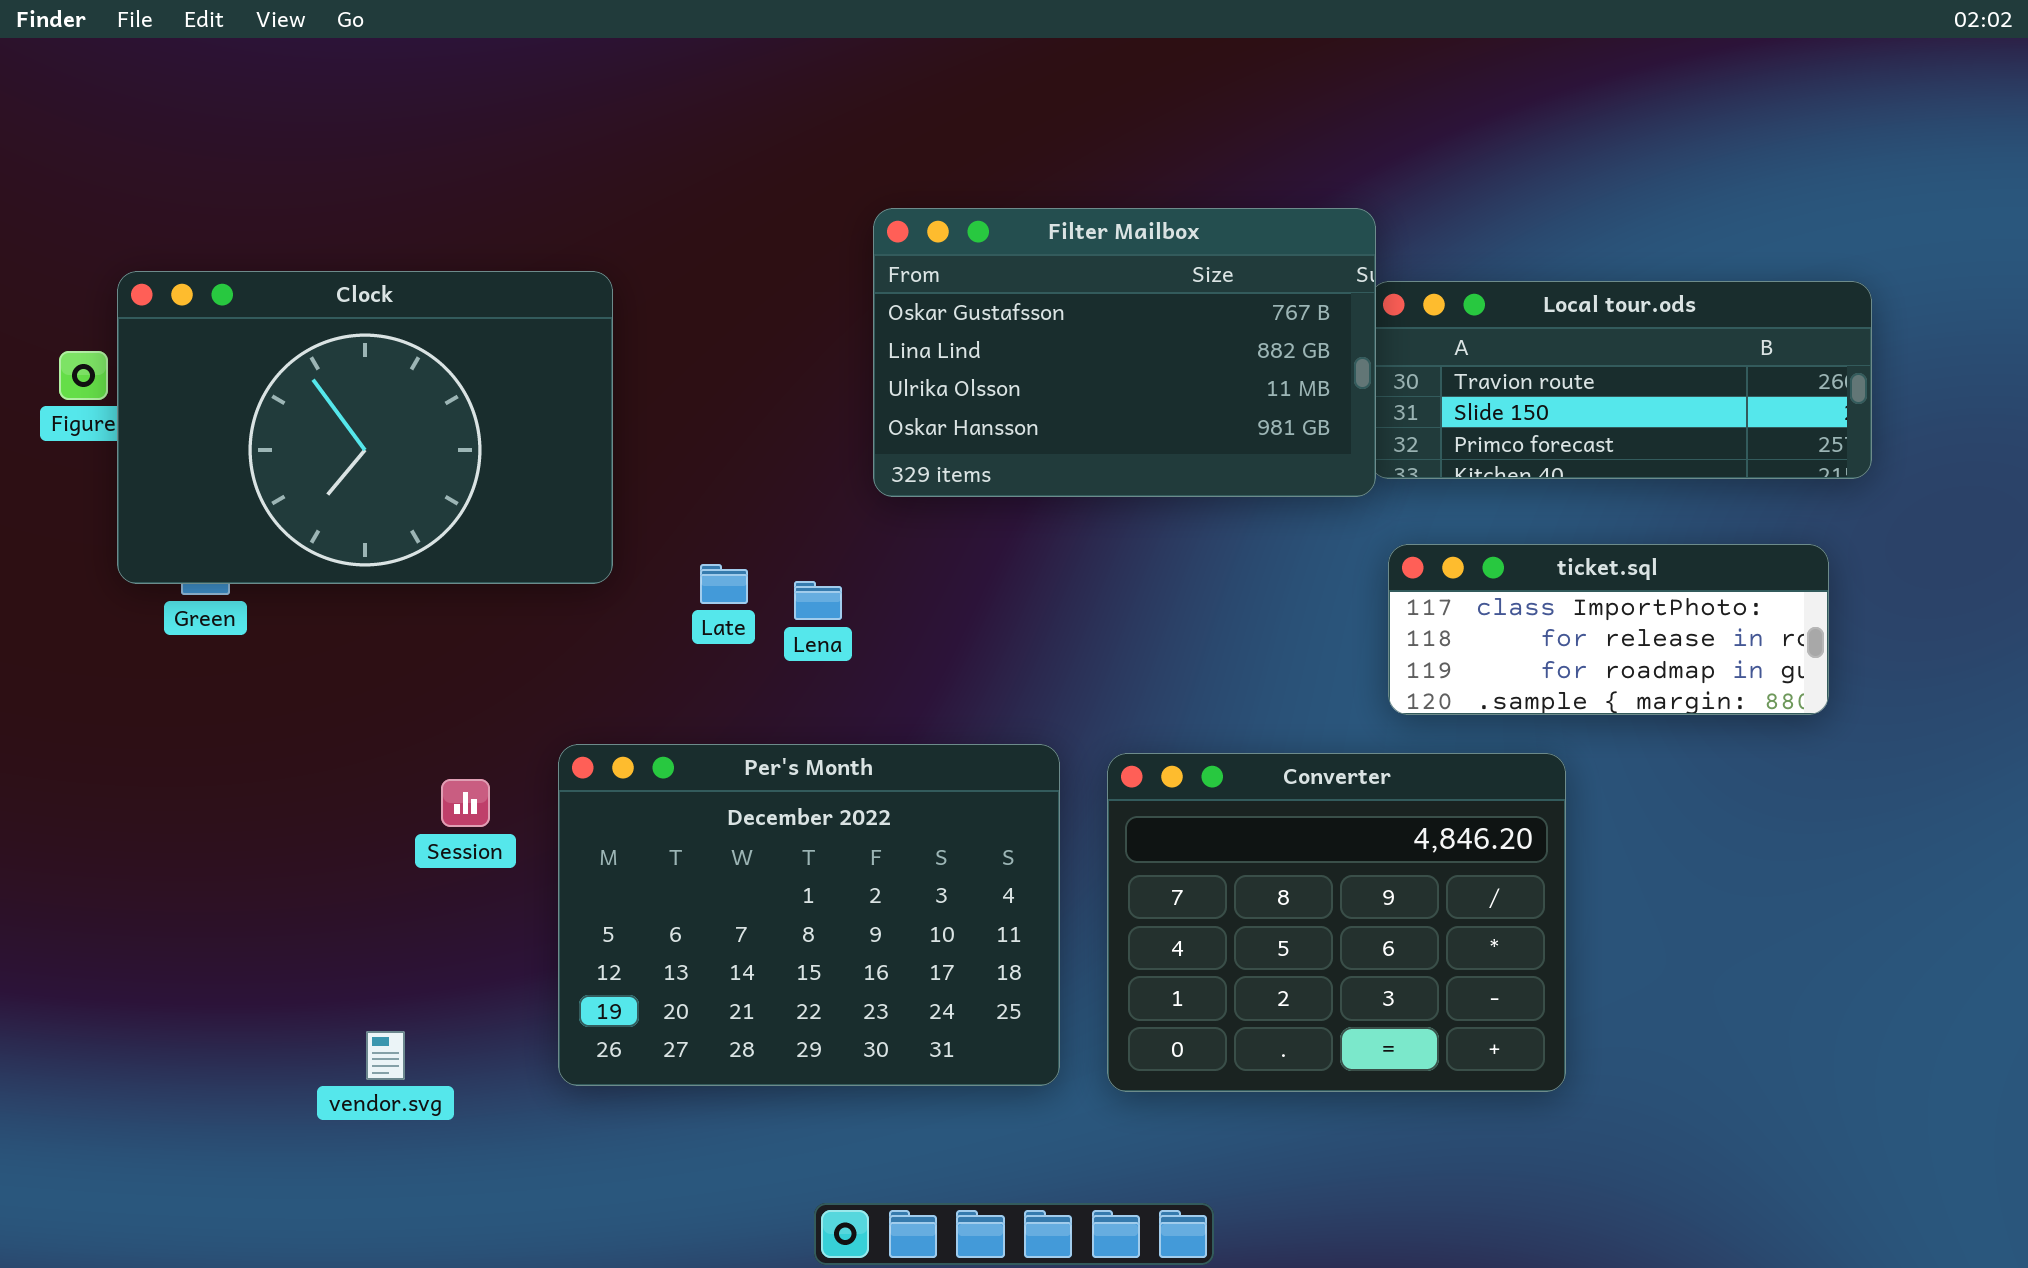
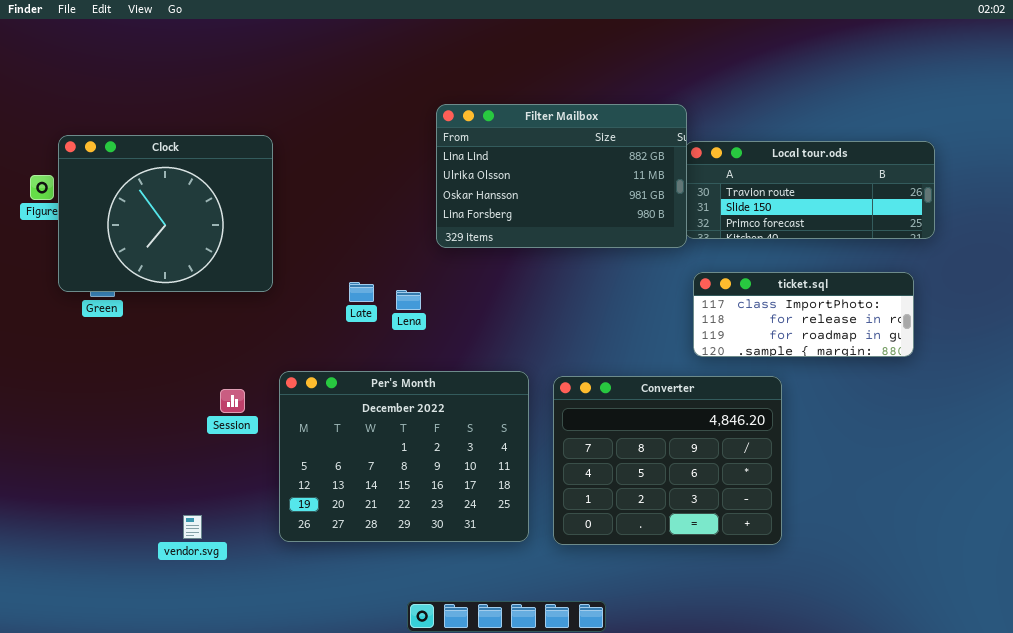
Filter Mailbox: [873,208,1376,497] -> [436,104,687,248], scrolled down 1 row
Clock: [117,271,613,584] -> [58,135,273,292], resized

